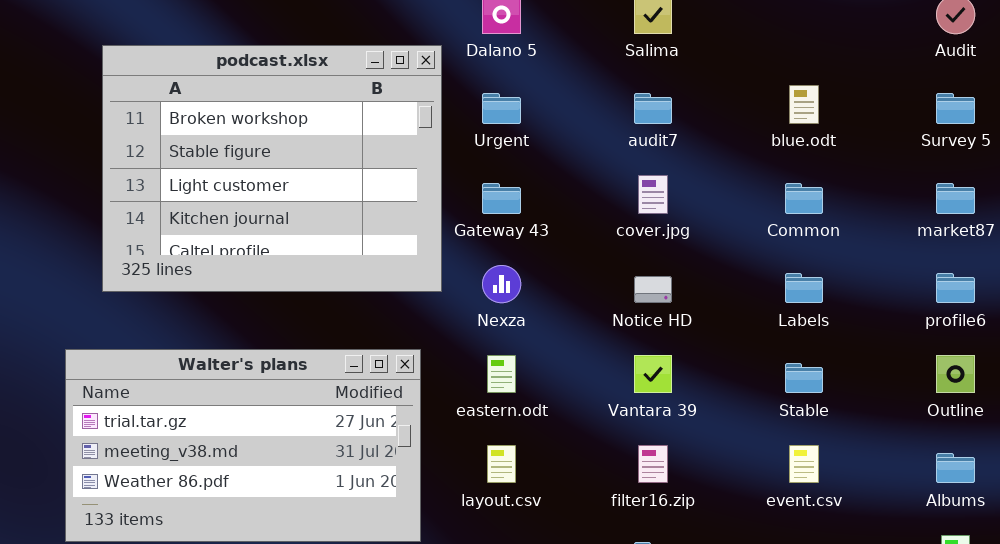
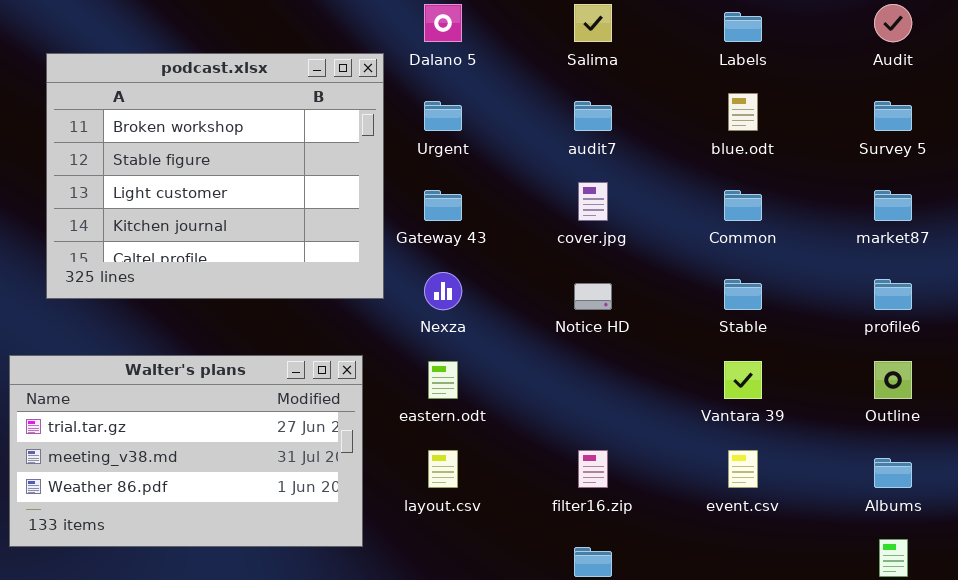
Labels: [785,273,823,303] -> [724,12,762,42], moved
Vantara 39: [634,355,672,393] -> [724,361,762,399], moved
Stable: [785,363,823,393] -> [724,279,762,310], moved

